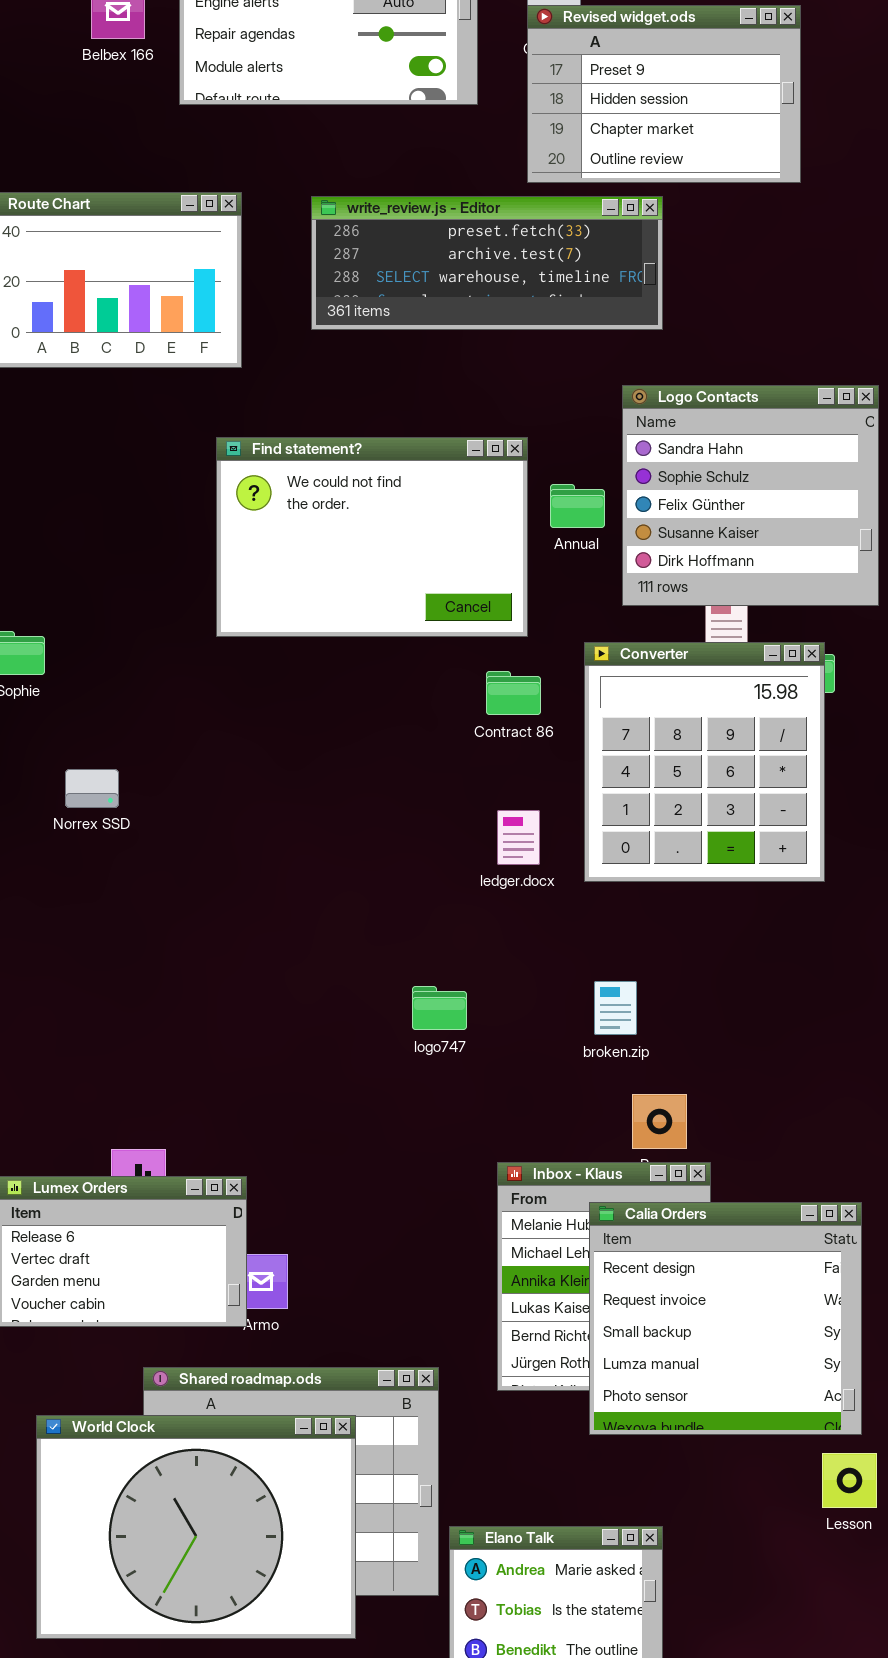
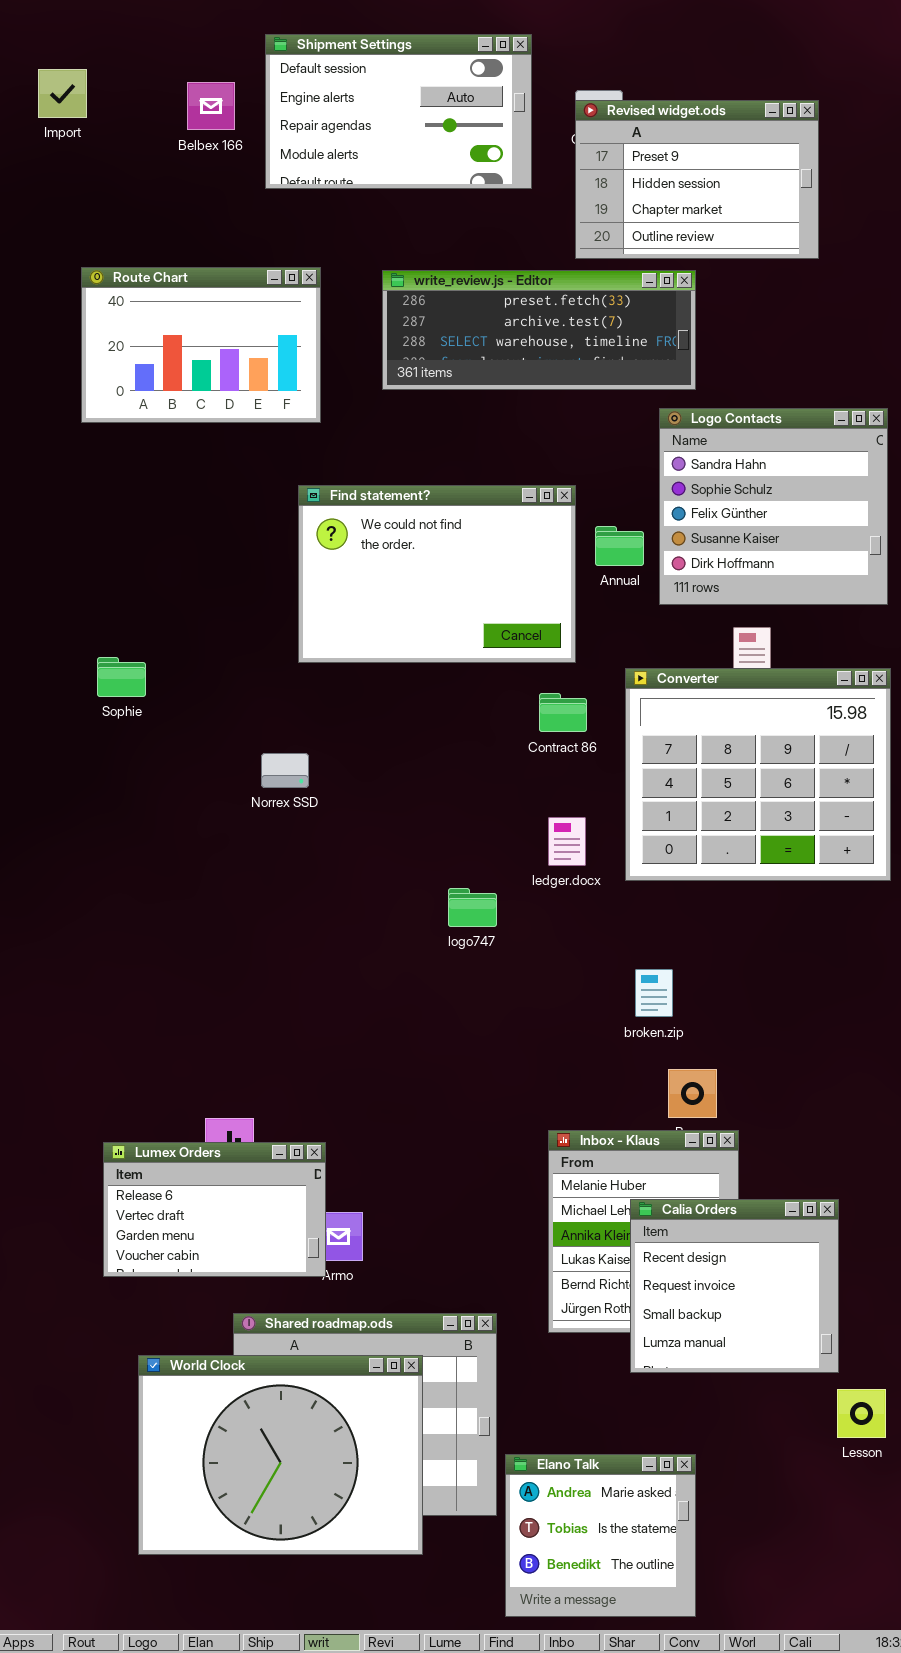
Logo Contacts: [622,385,879,606] -> [659,408,888,605], moved
Converter: [584,642,825,882] -> [625,668,891,881], resized
Norrex SSD: [65,769,119,808] -> [261,753,309,788], moved
logo747: [412,986,467,1030] -> [448,888,497,927], moved
Calia Orders: [589,1202,862,1435] -> [630,1199,839,1373], resized

